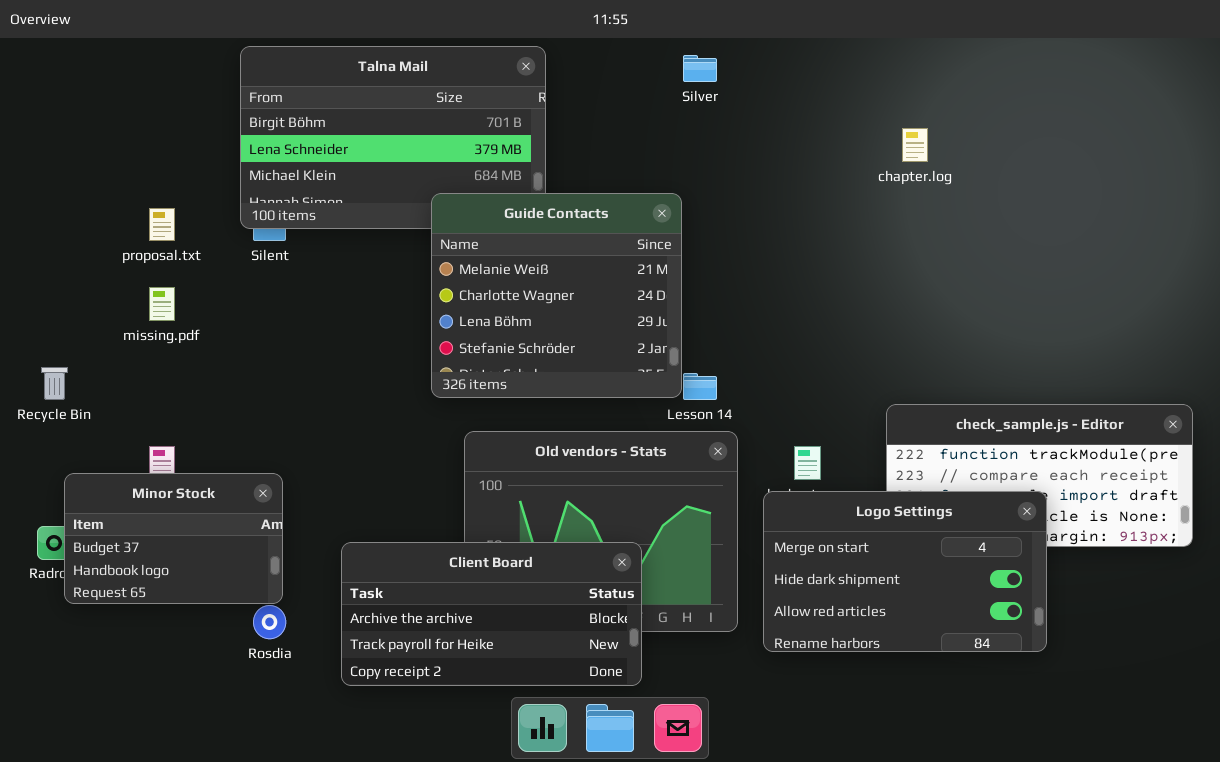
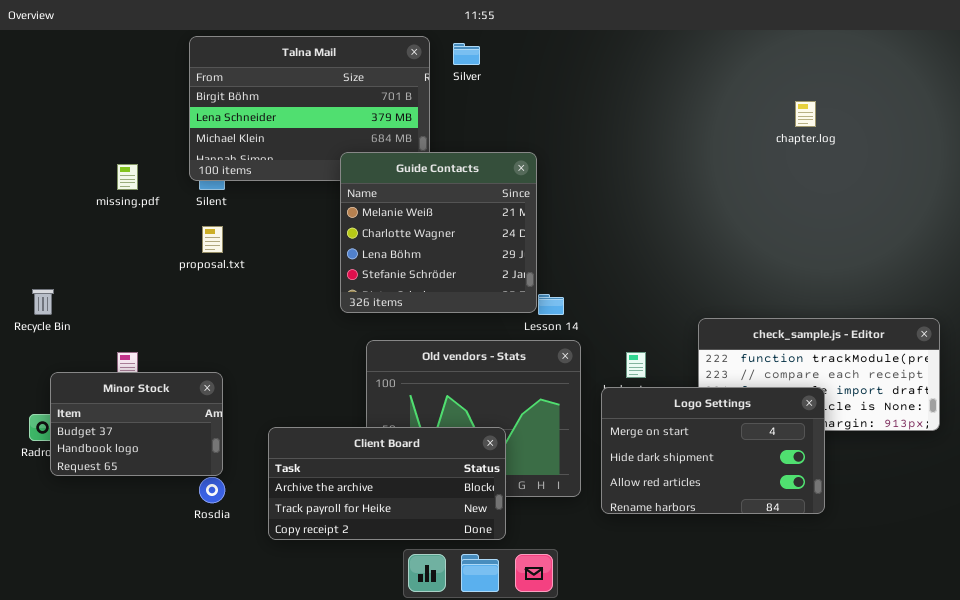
Silver: [683,55,717,82] -> [453,43,480,65], moved
chapter.log: [902,128,928,162] -> [795,101,816,127], moved
proposal.txt: [149,208,175,241] -> [202,226,223,253], moved
missing.pdf: [149,287,175,321] -> [117,164,138,190], moved

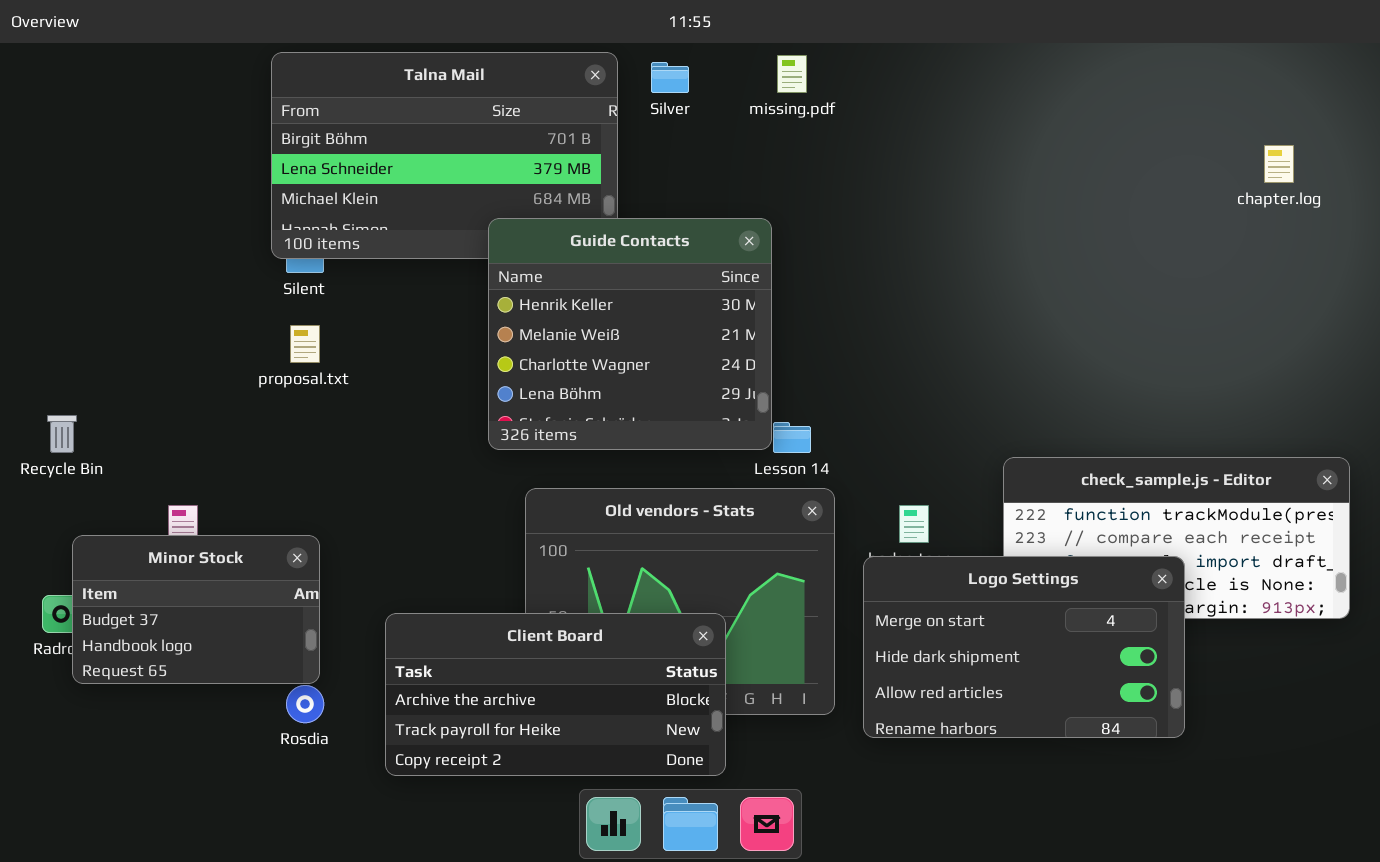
chapter.log: [795,101,816,127] -> [1264,145,1294,183], moved
Guide Contacts: [340,152,537,313] -> [488,218,772,450], scrolled up 1 row
missing.pdf: [117,164,138,190] -> [777,55,807,93], moved

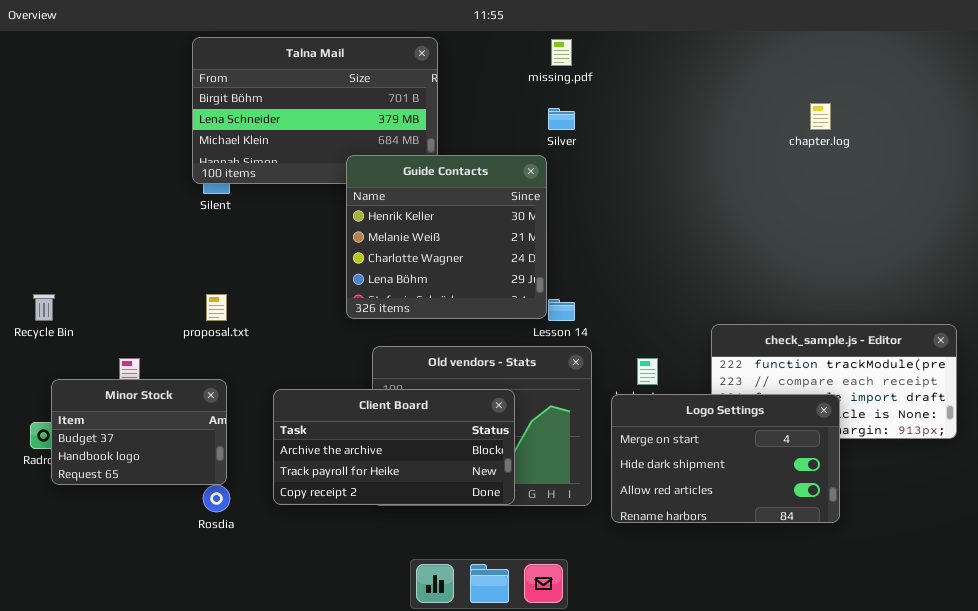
Silver: [651,62,689,93] -> [548,108,575,130], moved
chapter.log: [1264,145,1294,183] -> [810,103,831,130], moved
proposal.txt: [290,325,320,363] -> [206,294,227,321], moved
Client Board: [385,613,726,776] -> [273,389,515,505], moved

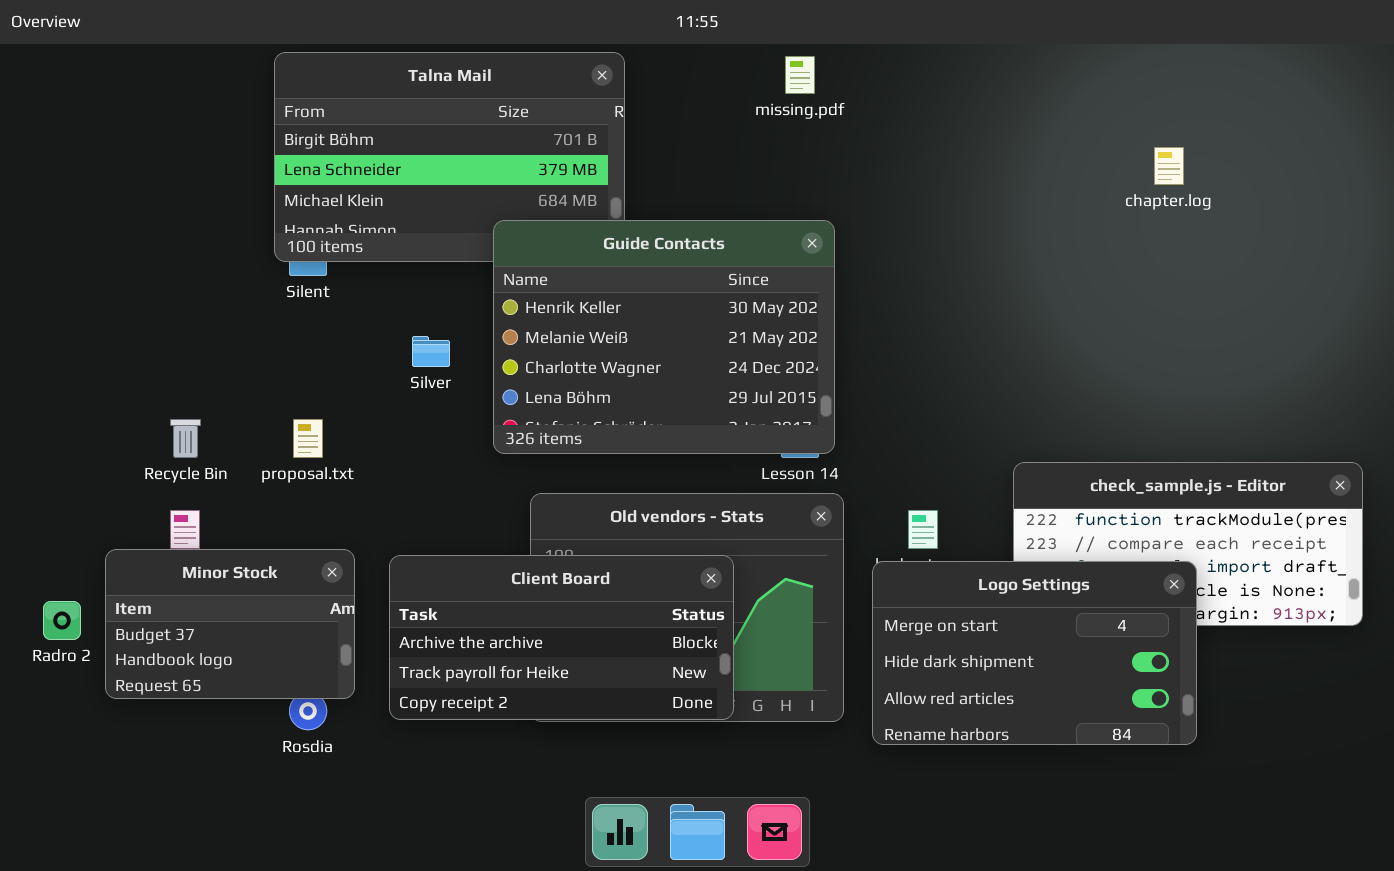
Silver: [548,108,575,130] -> [412,336,450,367], moved
Guide Contacts: [346,155,547,319] -> [493,220,835,454], resized
Recycle Bin: [33,294,55,321] -> [170,419,201,458], moved
Minor Stock: [51,379,227,485] -> [105,549,355,699], moved

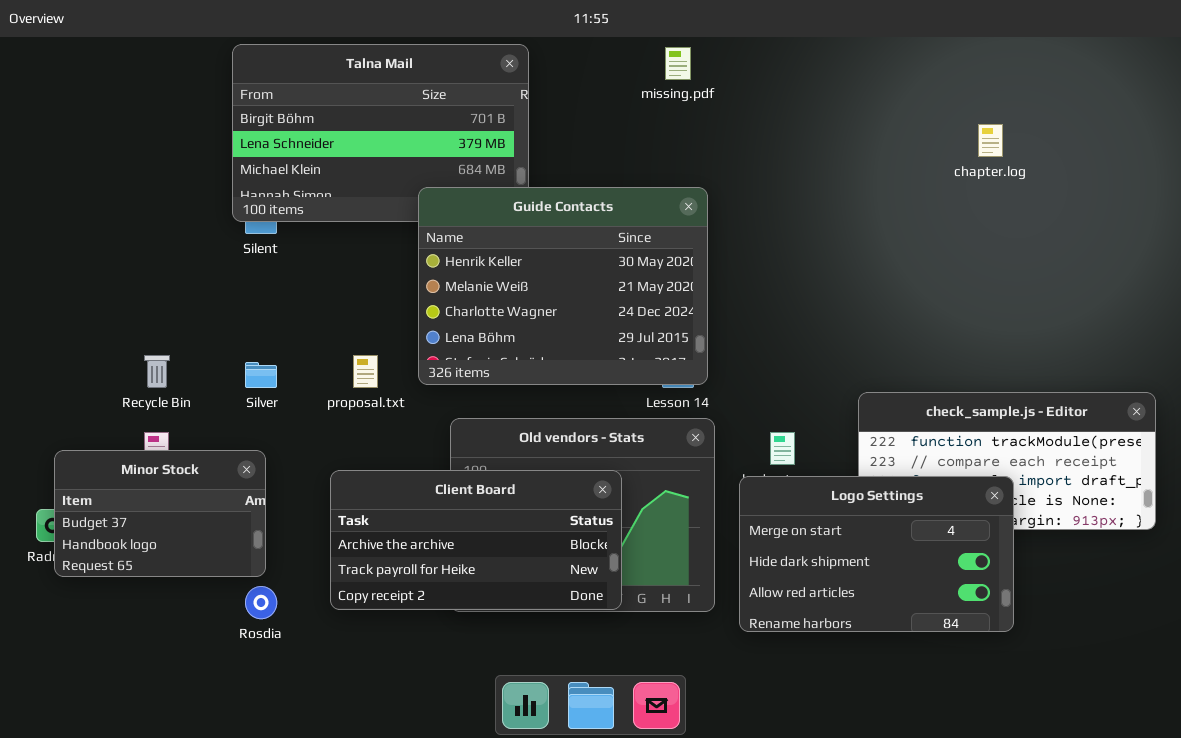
Silver: [412,336,450,367] -> [245,362,277,388], moved
proposal.txt: [293,419,323,458] -> [353,355,378,388], moved
Minor Stock: [105,549,355,699] -> [54,450,266,577], moved

